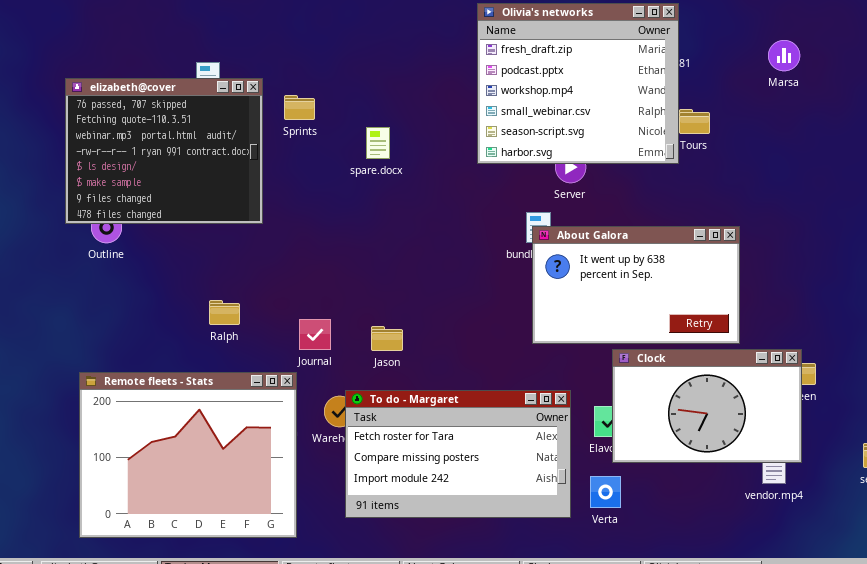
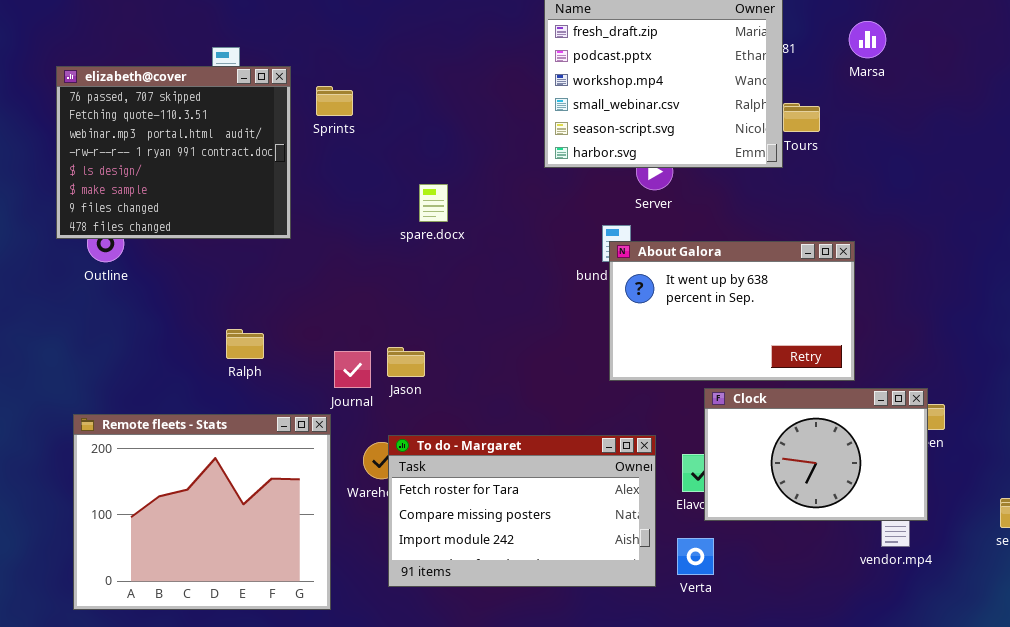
Marsa: [768,40,800,71] -> [849,21,886,58], moved
spare.docx: [366,127,390,159] -> [419,184,448,222], moved
Jason: [371,326,403,351] -> [387,347,425,377], moved

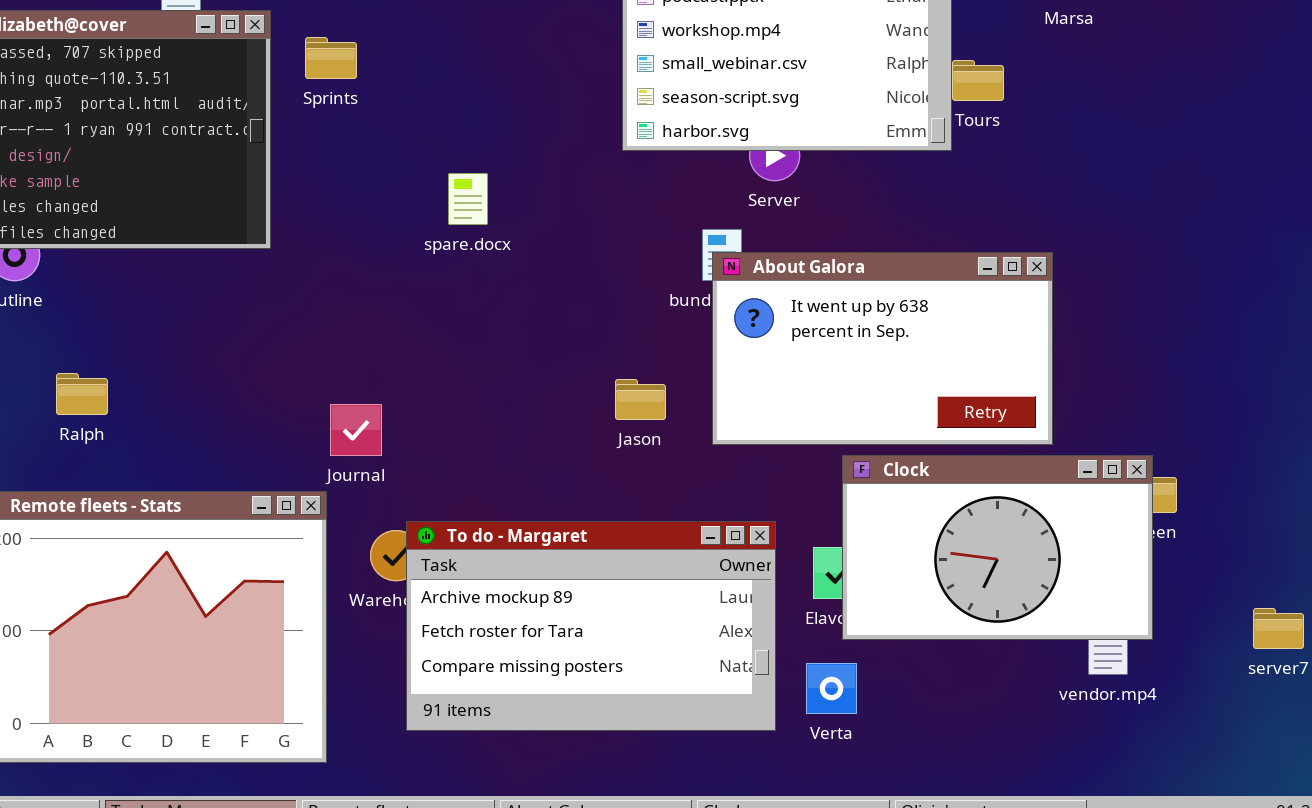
Ralph: [226,329,264,359] -> [56,373,108,415], moved
Jason: [387,347,425,377] -> [615,379,666,420], moved
To do - Margaret: [388,435,656,587] -> [406,521,776,731], scrolled up 1 row

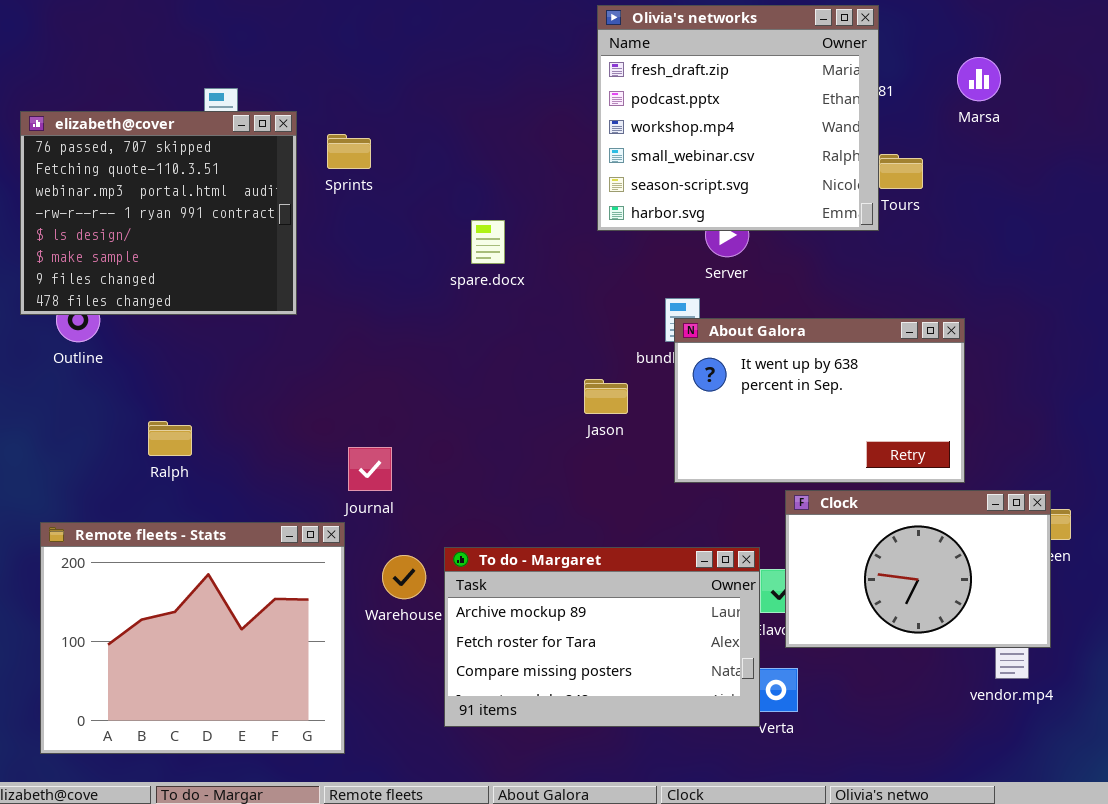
spare.docx: [448,173,488,225] -> [471,220,505,264], moved
Ralph: [56,373,108,415] -> [148,421,192,456], moved
Jason: [615,379,666,420] -> [584,379,628,414], moved
To do - Margaret: [406,521,776,731] -> [444,547,760,727], moved

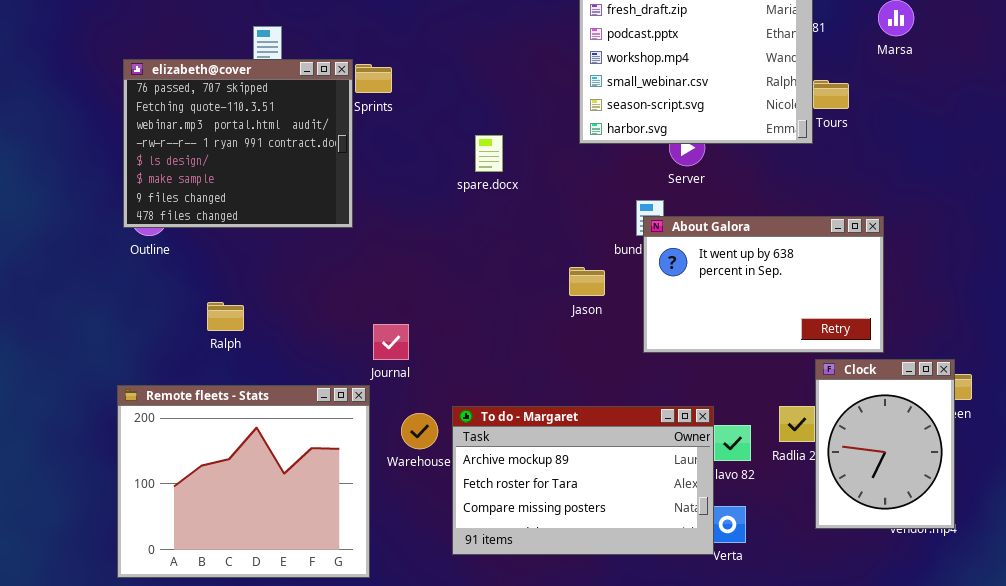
elizabeth@cover: [20,111,297,315] -> [123,59,353,228], moved
Clock: [785,490,1051,648] -> [815,359,955,529], resized

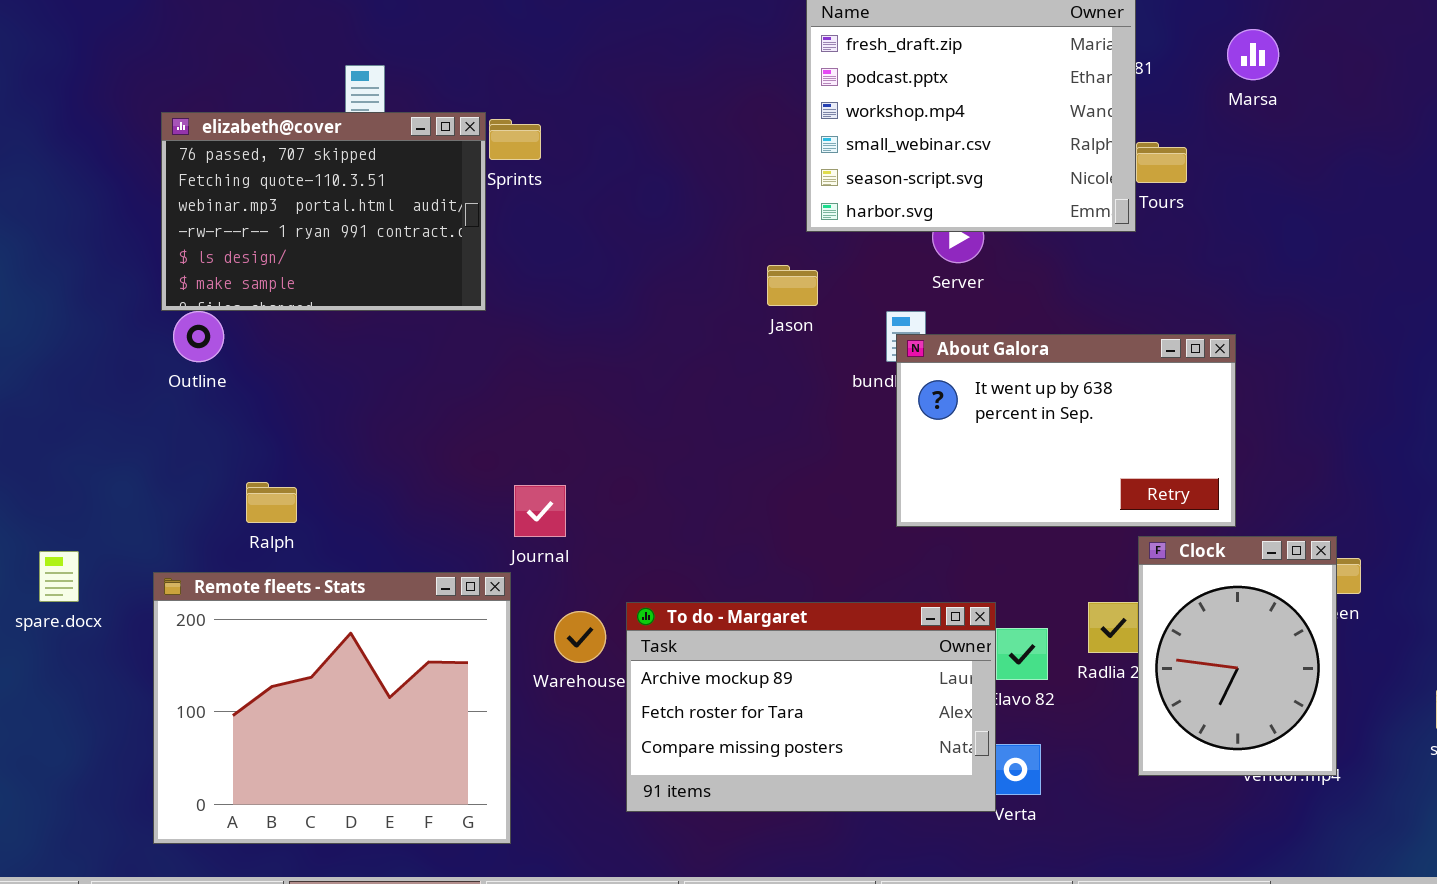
elizabeth@cover: [123,59,353,228] -> [161,112,486,311], resized
spare.docx: [475,135,503,172] -> [39,551,79,602], moved
Jason: [569,267,605,296] -> [767,265,818,306], moved
Ralph: [207,302,244,331] -> [246,482,297,523], moved

